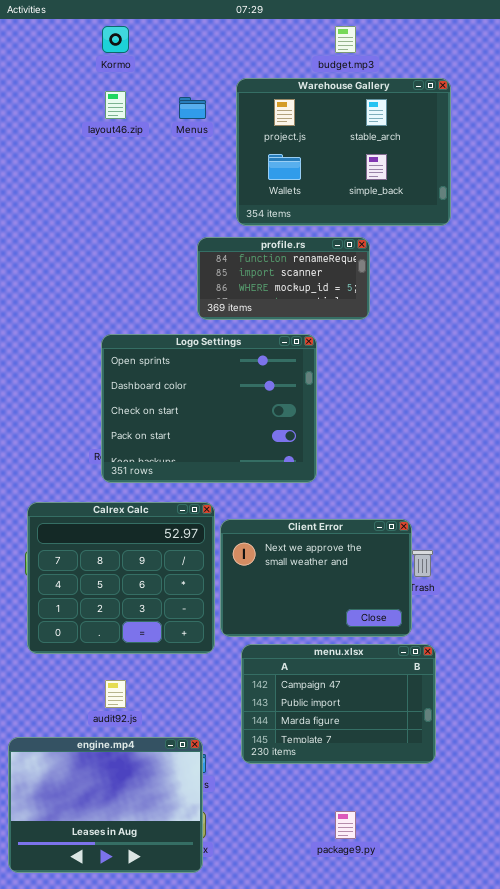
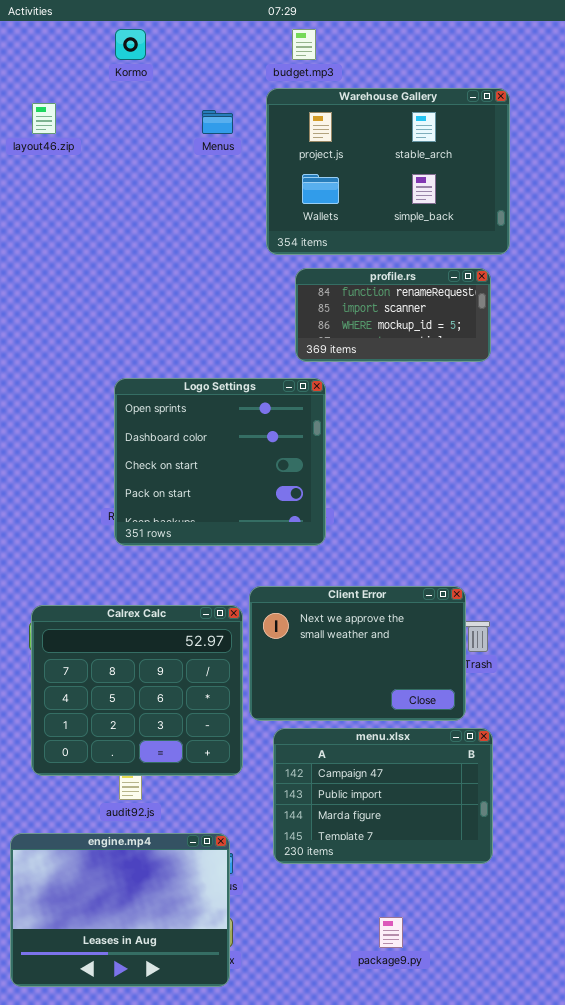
budget.mp3: [335,26,356,53] -> [292,29,316,60], moved
layout46.zip: [105,91,126,119] -> [32,103,56,134], moved
profile.rs: [197,237,370,320] -> [295,268,491,362], moved
Logo Settings: [101,334,317,483] -> [114,378,326,546], resized
Calrex Calc: [27,502,215,654] -> [31,605,243,776], moved

